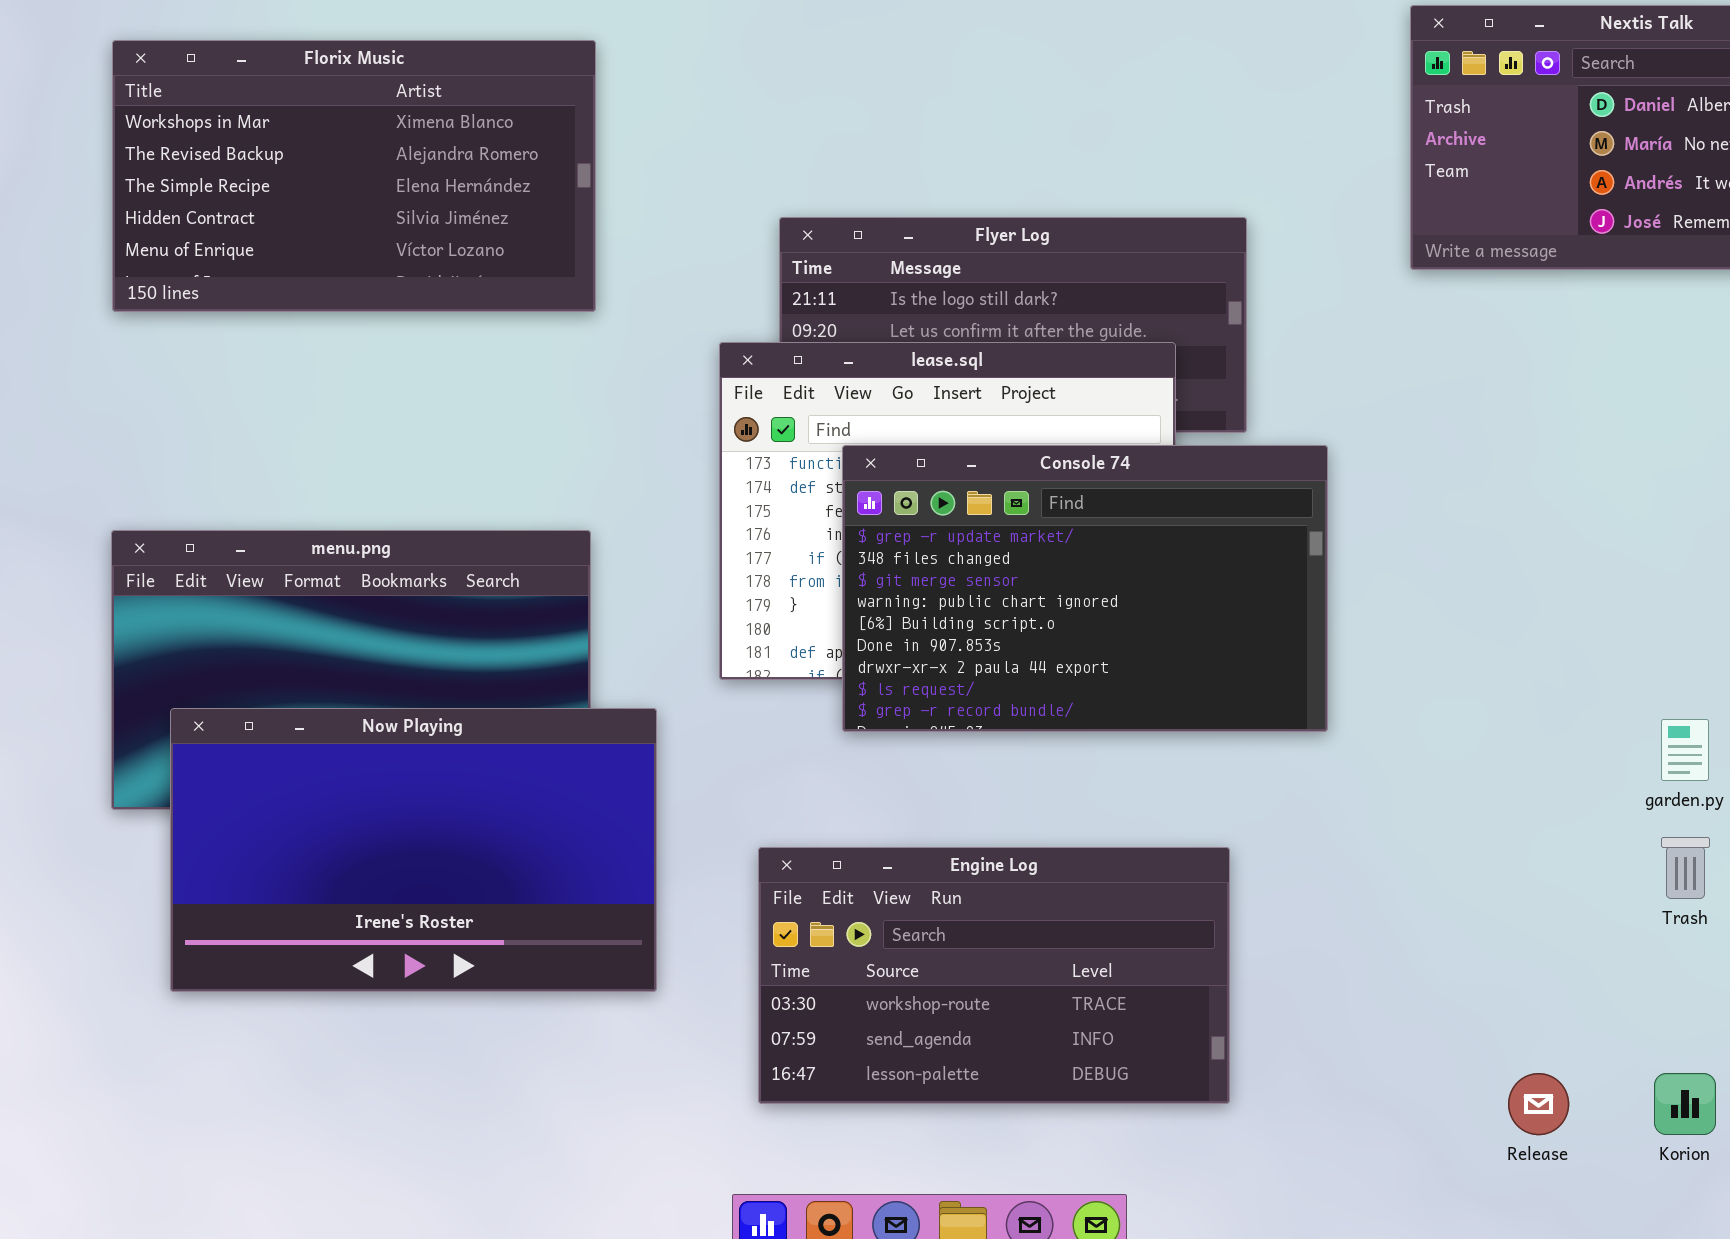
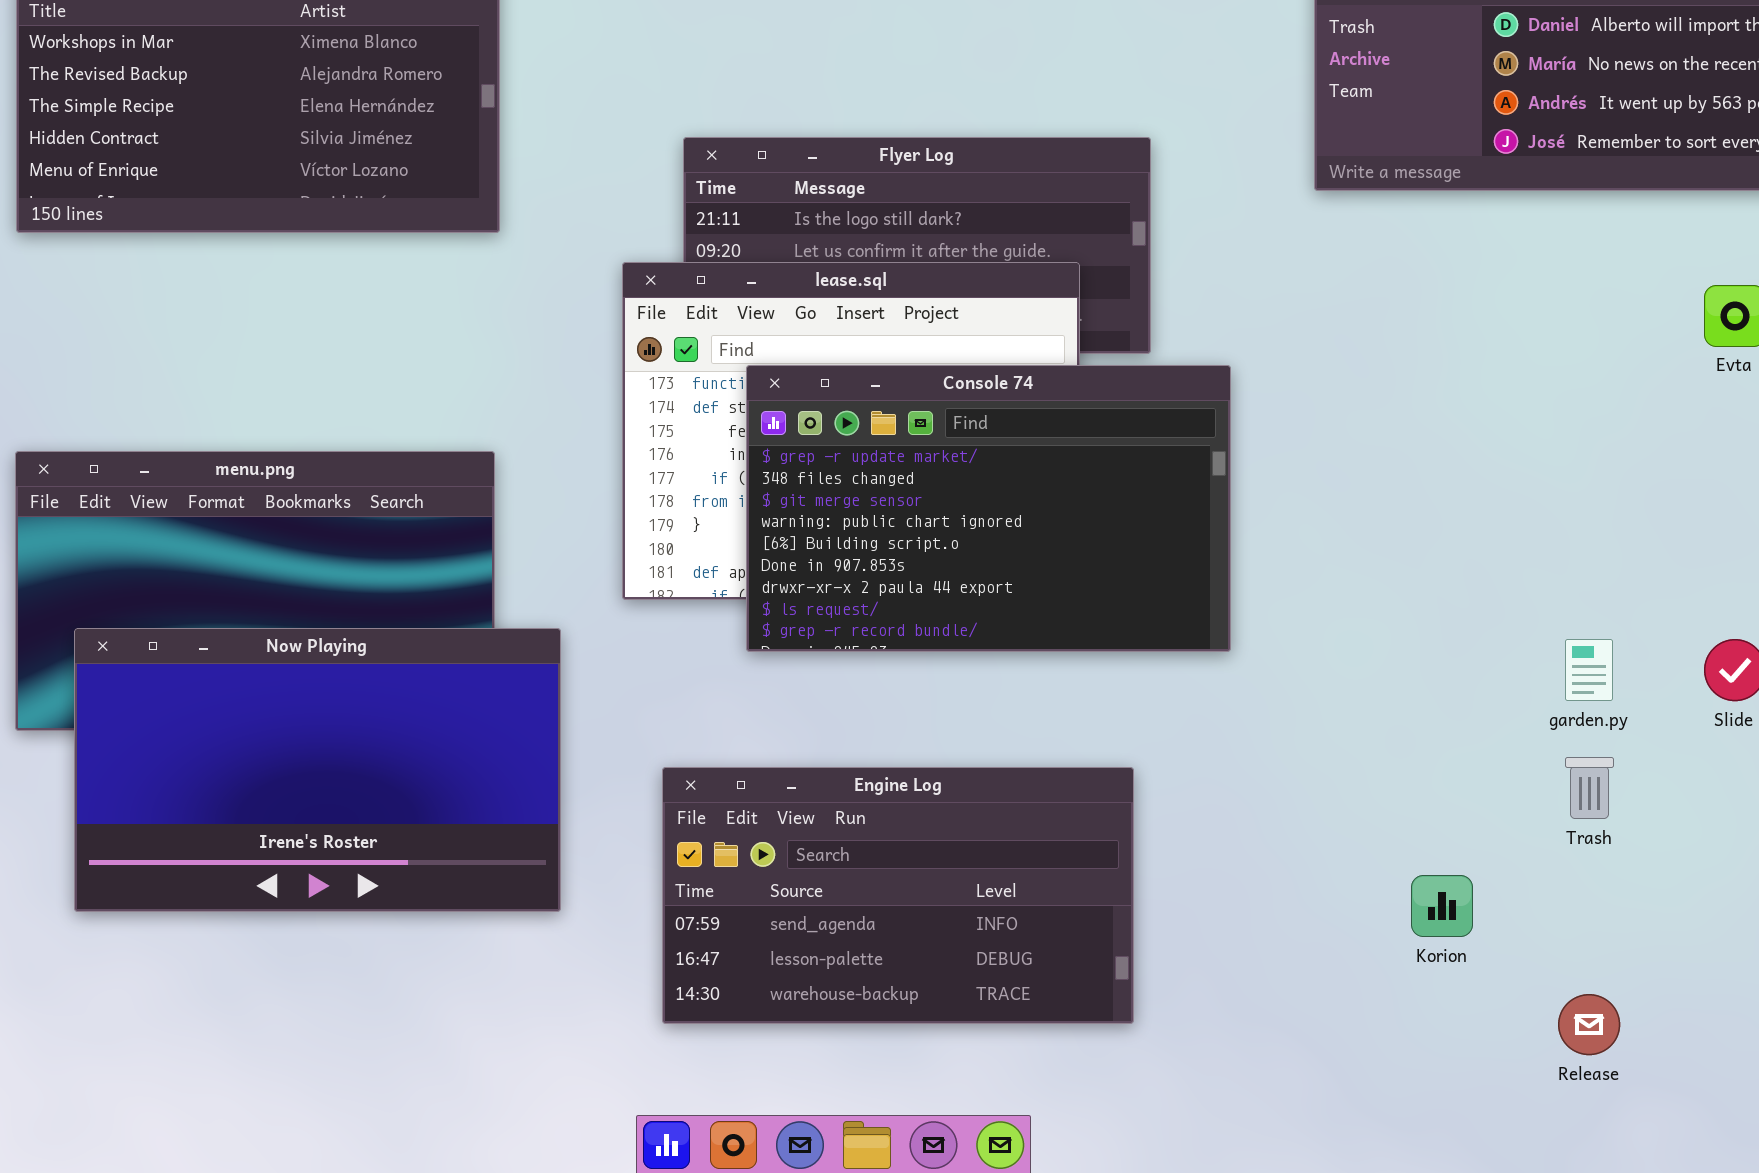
Engine Log: [758,847,1230,1104] -> [662,767,1134,1024], scrolled down 1 row
Release: [1508,1073,1569,1135] -> [1558,994,1620,1055], moved
Korion: [1654,1073,1716,1135] -> [1411,875,1473,937], moved

